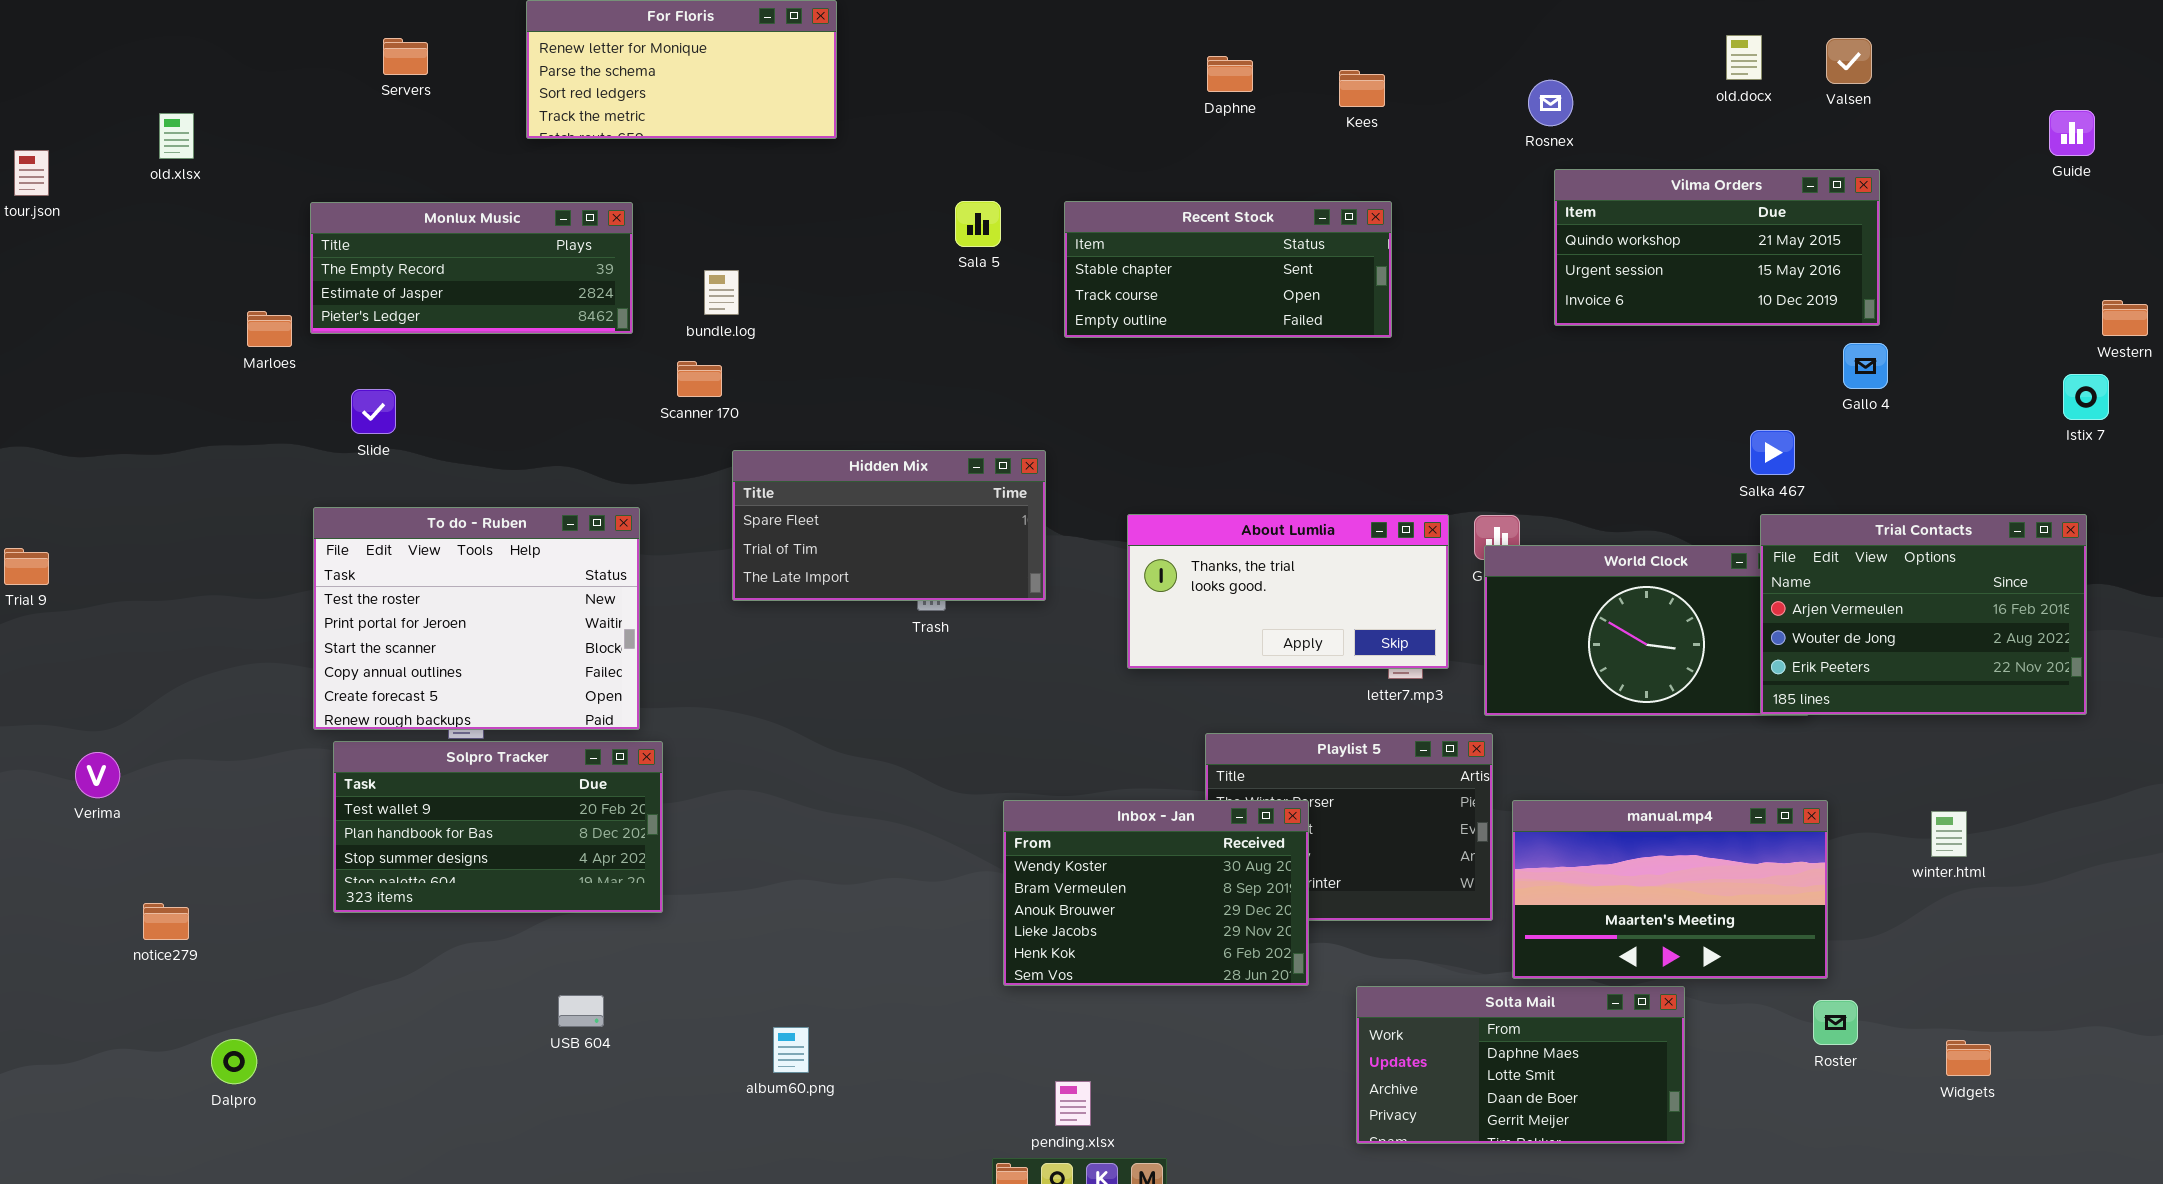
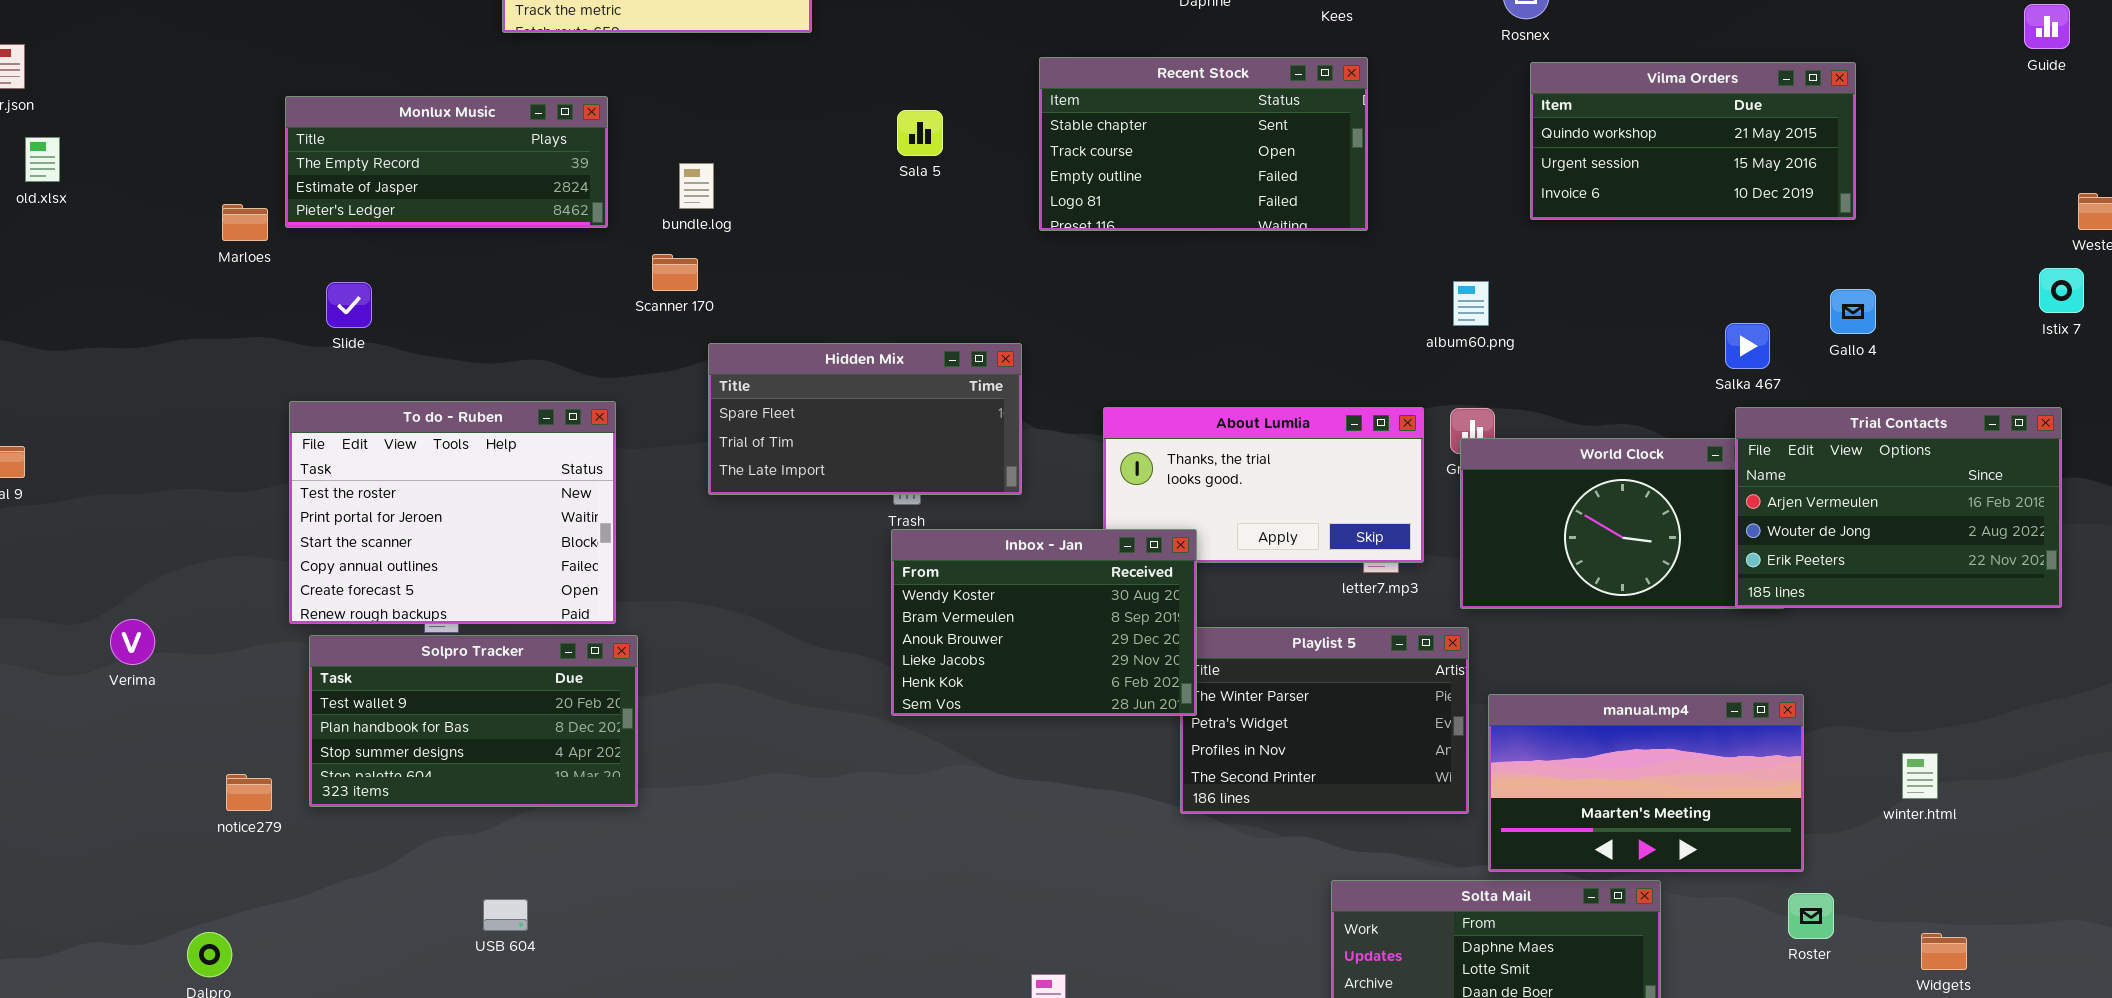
old.xlsx: [159,113,194,159] -> [25,137,60,182], moved
Sala 5: [955,201,1001,247] -> [897,110,943,156], moved
Recent Stock: [1064,201,1392,338] -> [1039,57,1368,231], resized
Gallo 4: [1843,343,1888,389] -> [1830,289,1876,334], moved
Verima: [75,752,120,798] -> [110,619,155,665], moved
Inbox - Jan: [1003,800,1309,986] -> [891,529,1197,716], moved
winter.html: [1931,811,1967,857] -> [1902,753,1938,799], moved
notice279: [143,903,189,940] -> [226,774,272,811], moved
USB 604: [558,995,604,1027] -> [483,899,528,931], moved
album60.png: [773,1027,809,1073] -> [1453,281,1489,326], moved

